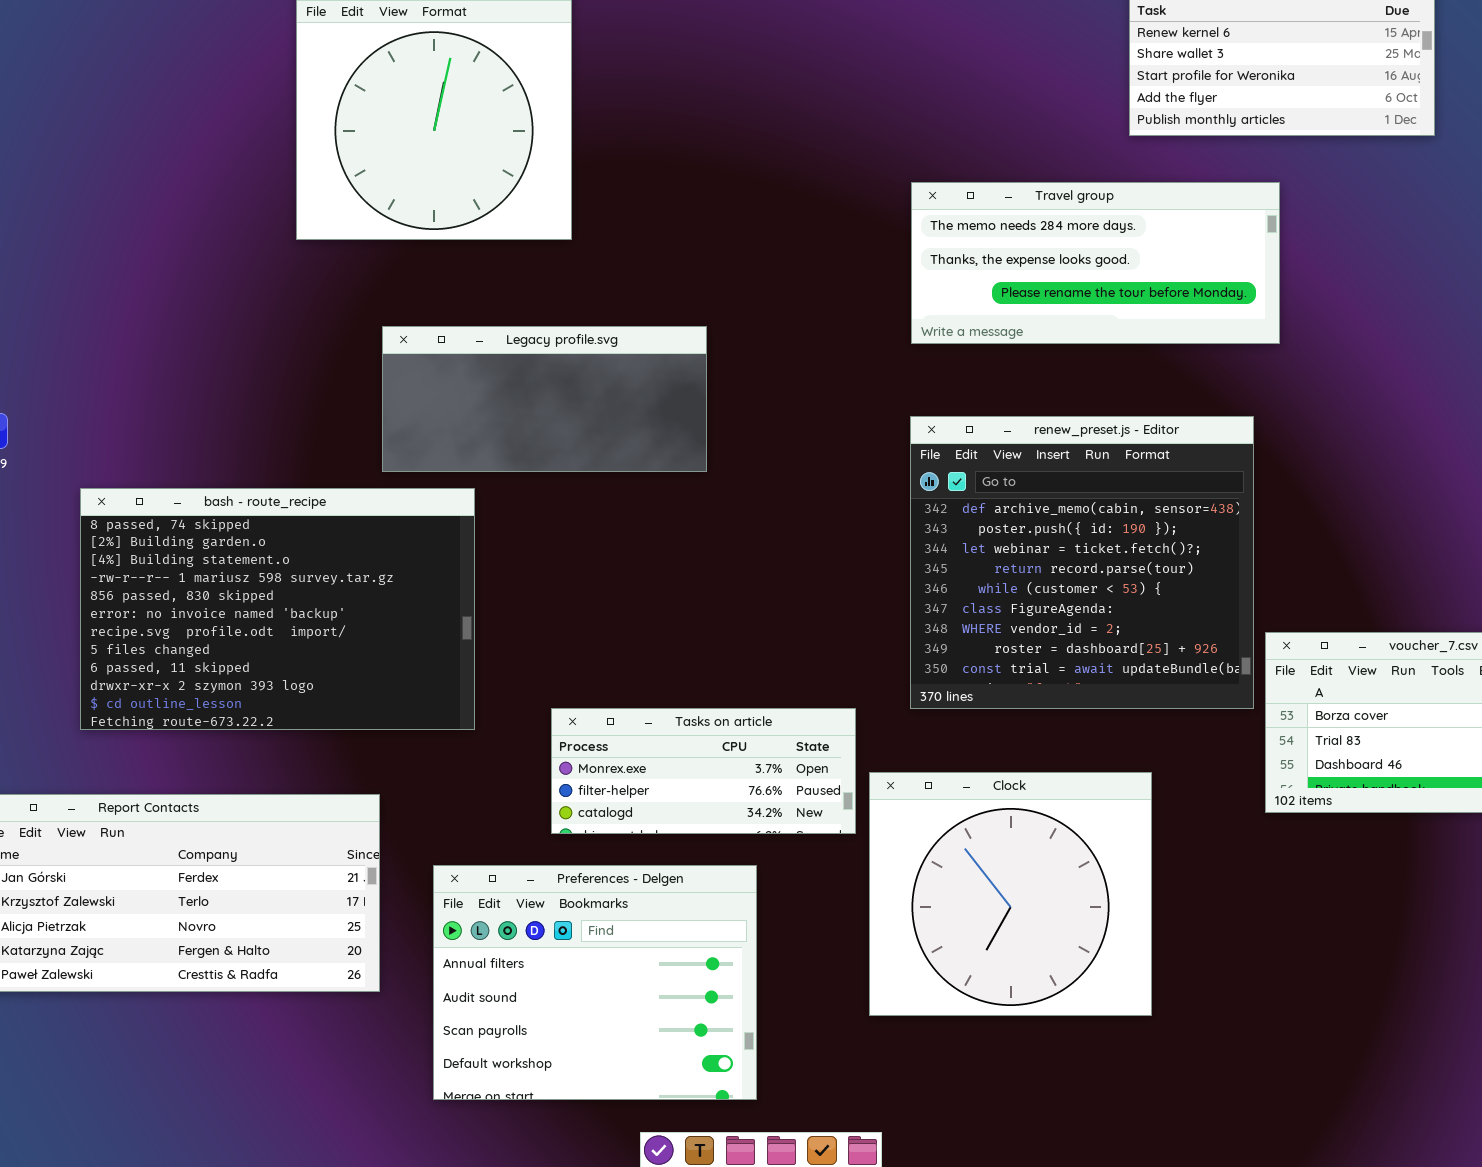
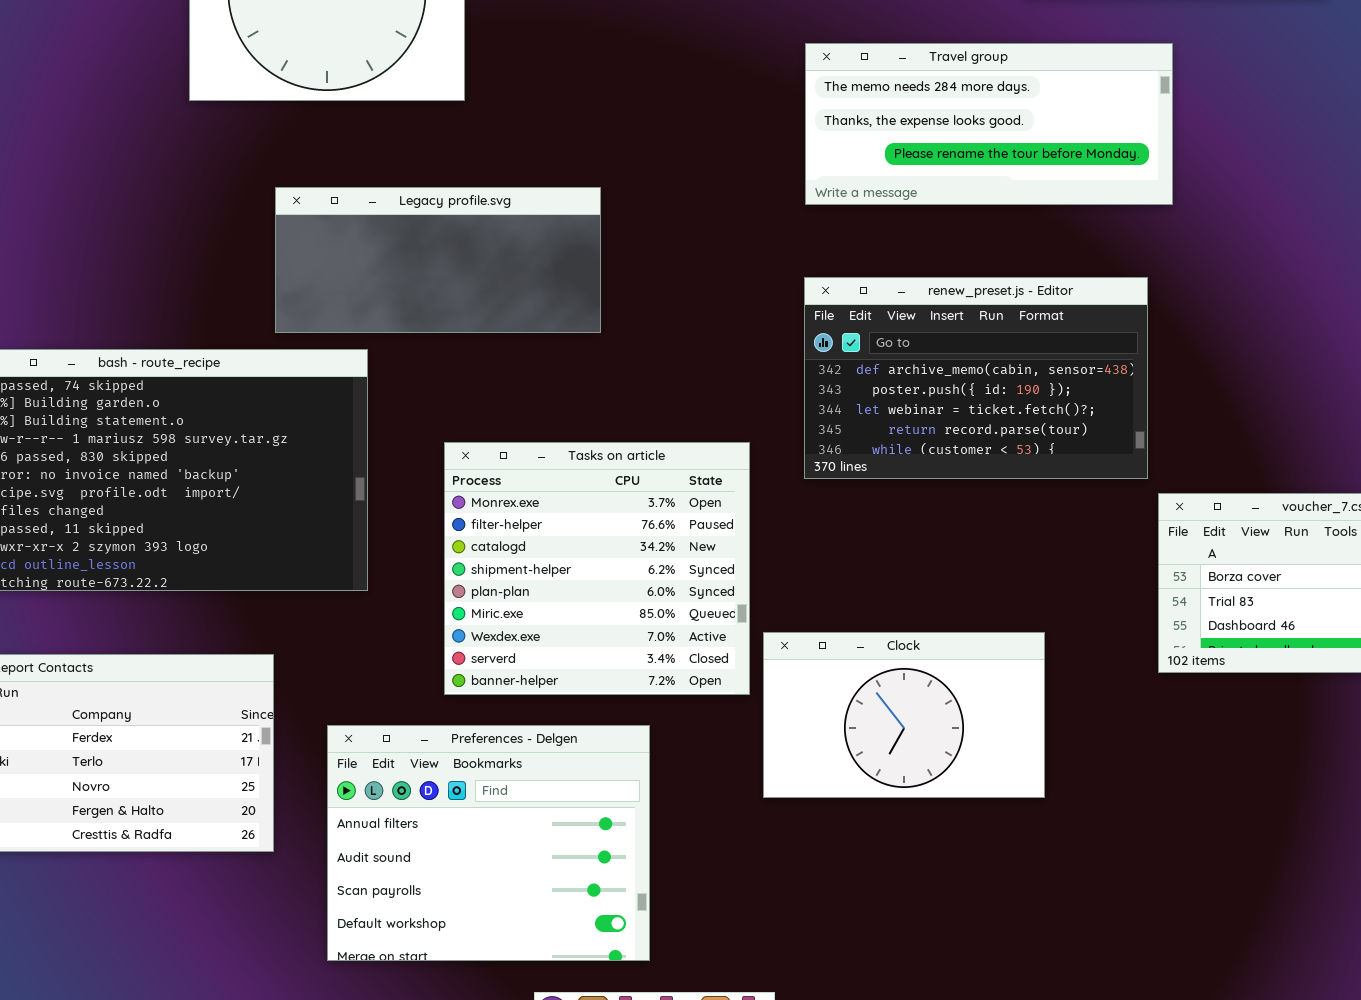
renew_preset.js - Editor: [910,416,1254,709] -> [804,277,1148,479], resized
Tasks on article: [551,708,856,834] -> [444,442,750,695], resized
Clock: [869,772,1152,1016] -> [763,632,1045,798], resized

